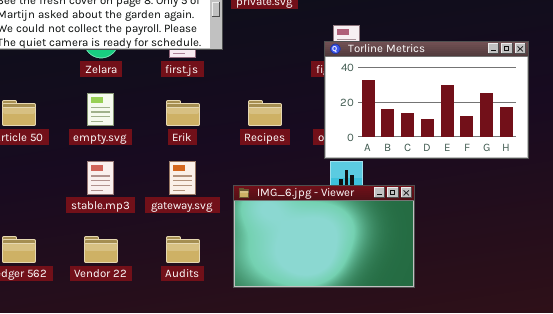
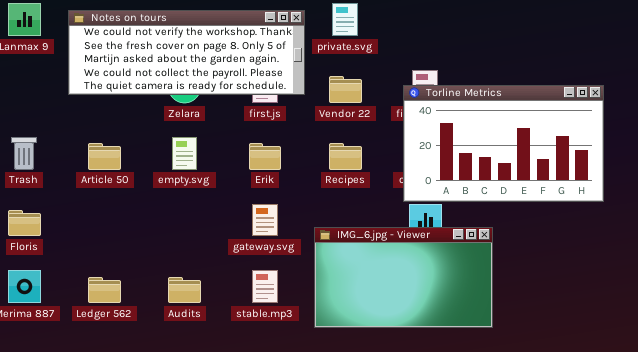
stable.mp3: [87,161,114,195] -> [252,270,278,303], moved
Vendor 22: [84,236,118,263] -> [329,76,362,103], moved
Audits: [166,236,200,263] -> [168,277,201,303], moved

